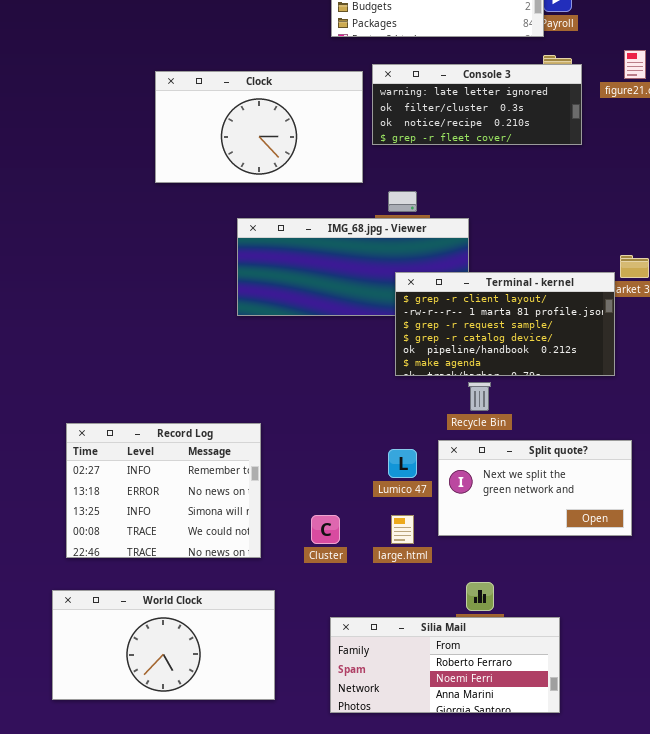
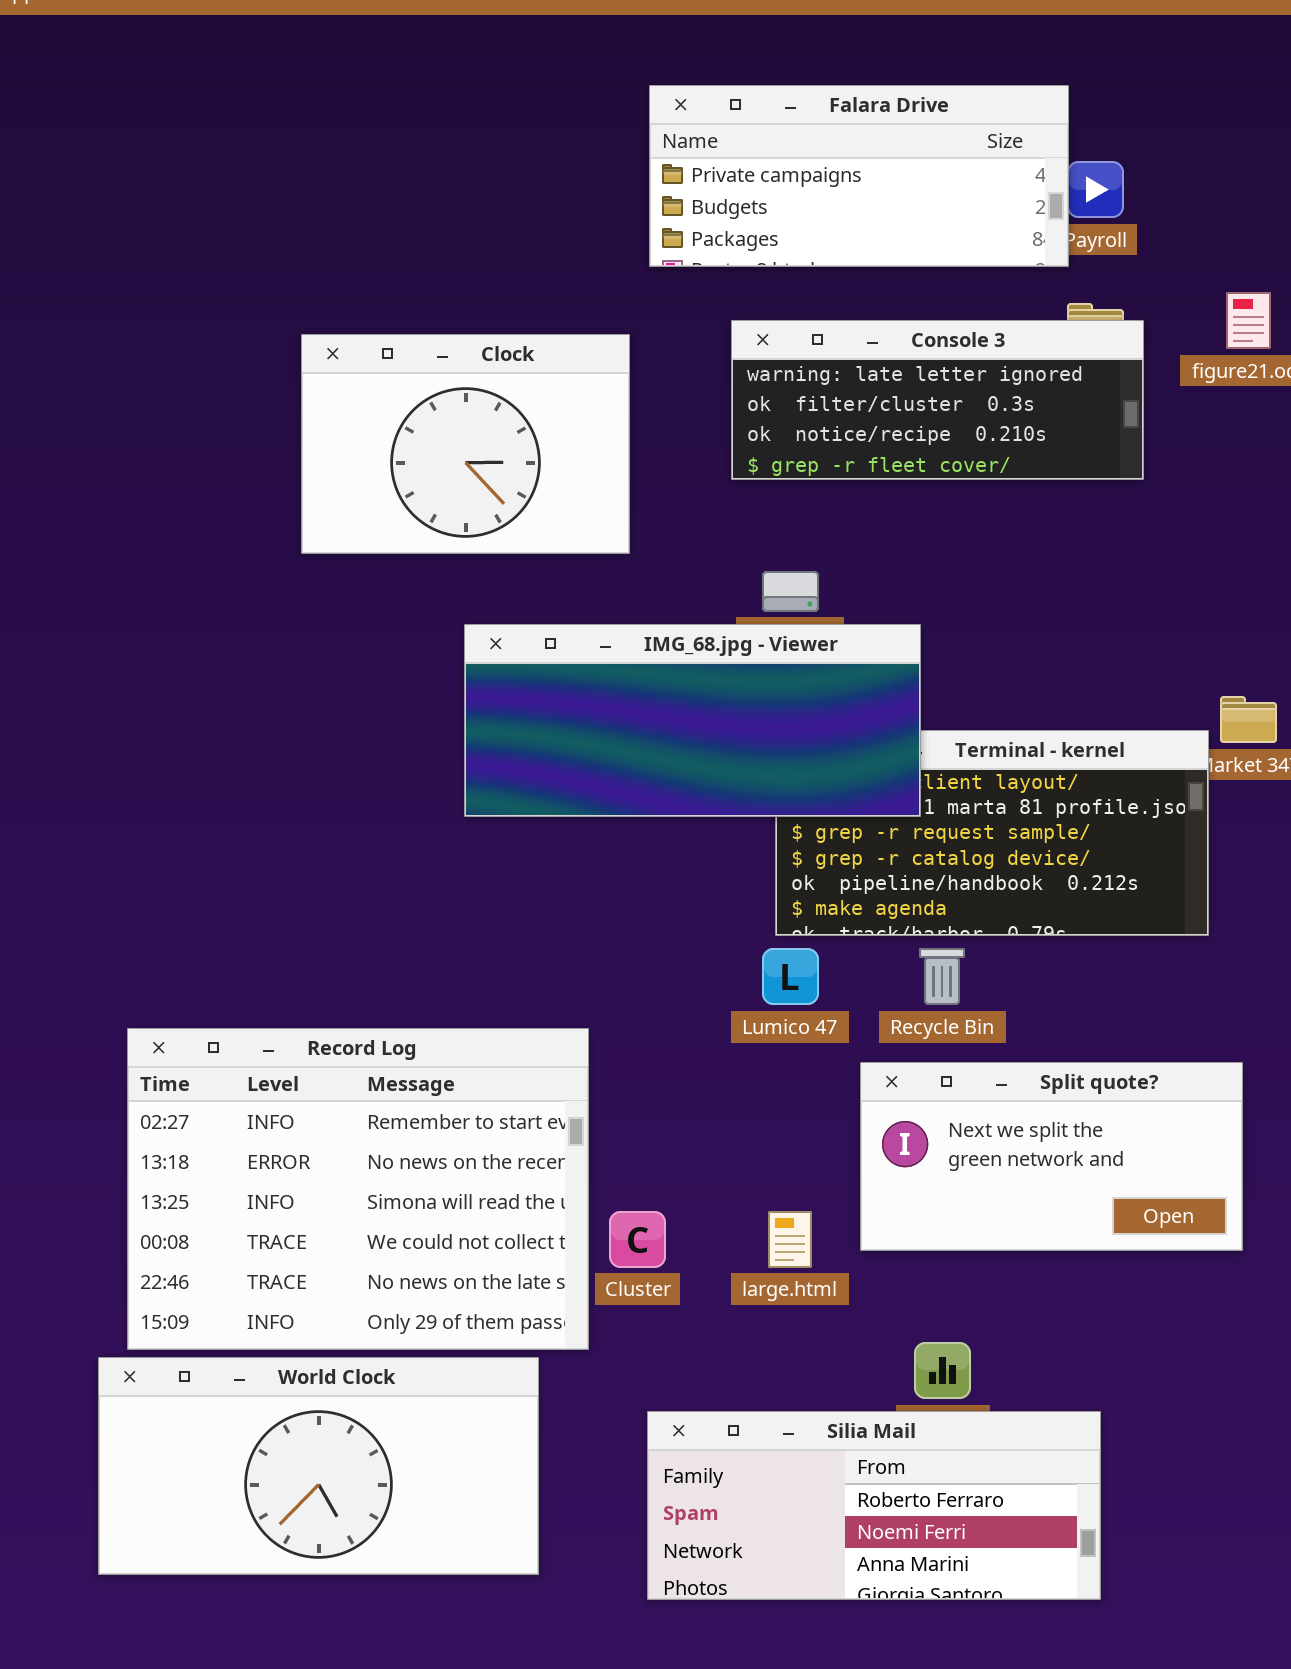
Clock: [155,71,363,183] -> [301,334,630,554], resized
IMG_68.jpg - Viewer: [237,218,469,316] -> [464,624,921,817], raised
Record Log: [66,423,261,558] -> [127,1028,589,1350], resized
Lumico 47: [388,449,417,478] -> [762,948,819,1005], moved

